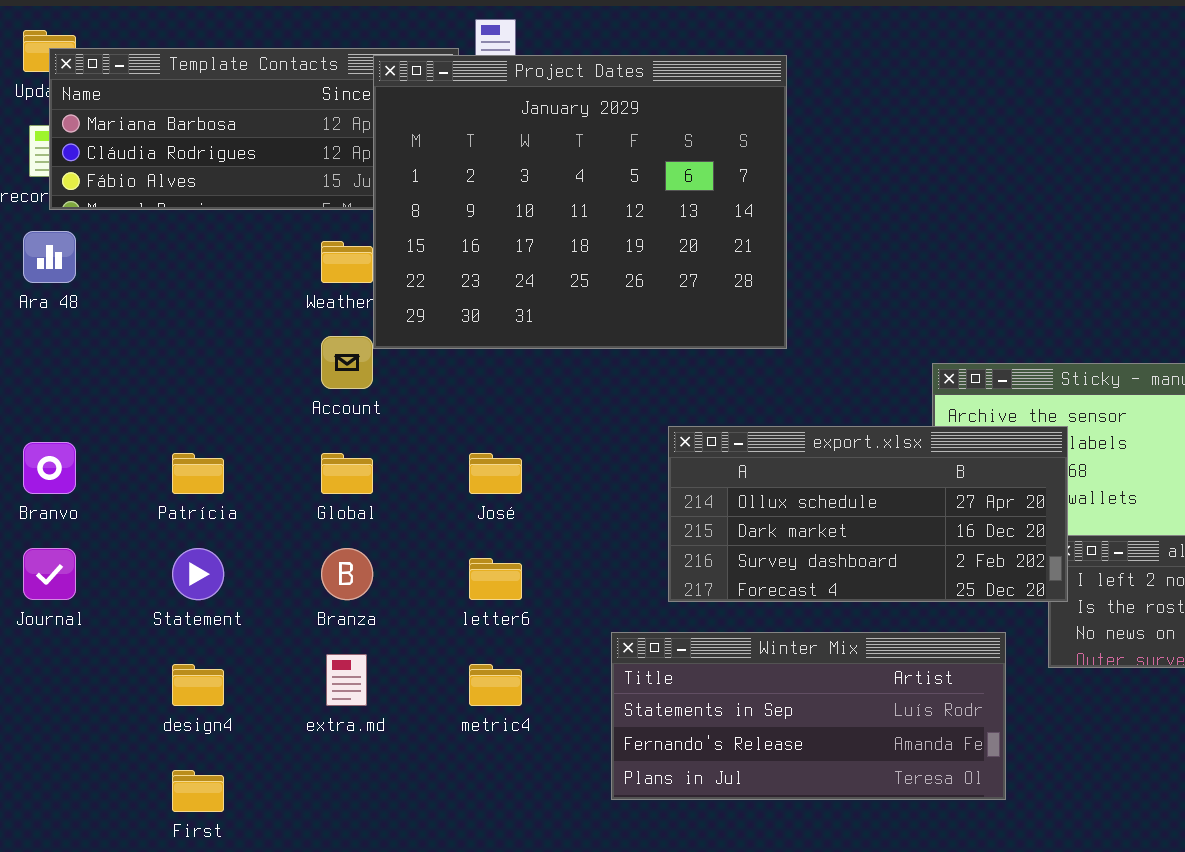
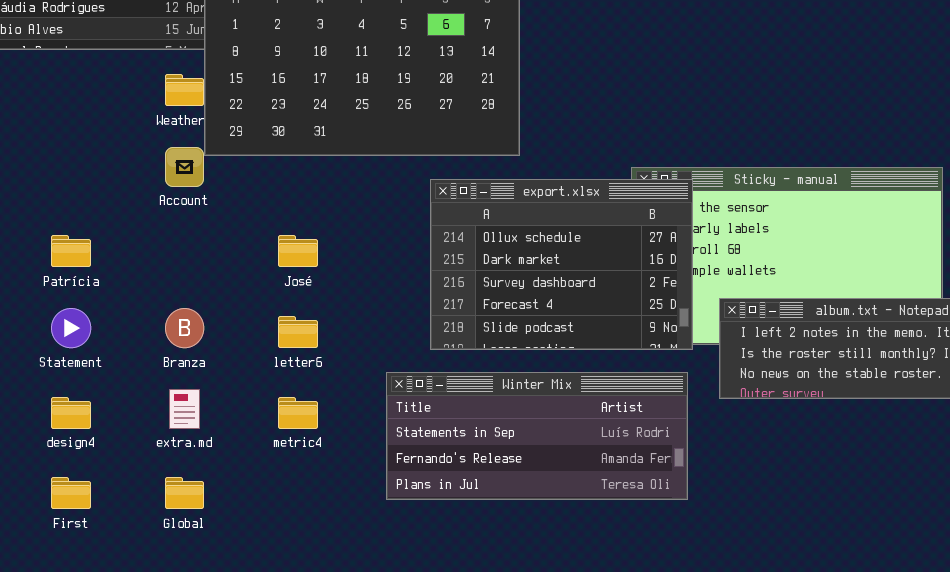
export.xlsx: [668,426,1068,602] -> [430,179,693,350], resized
Global: [321,453,373,494] -> [165,477,204,509], moved

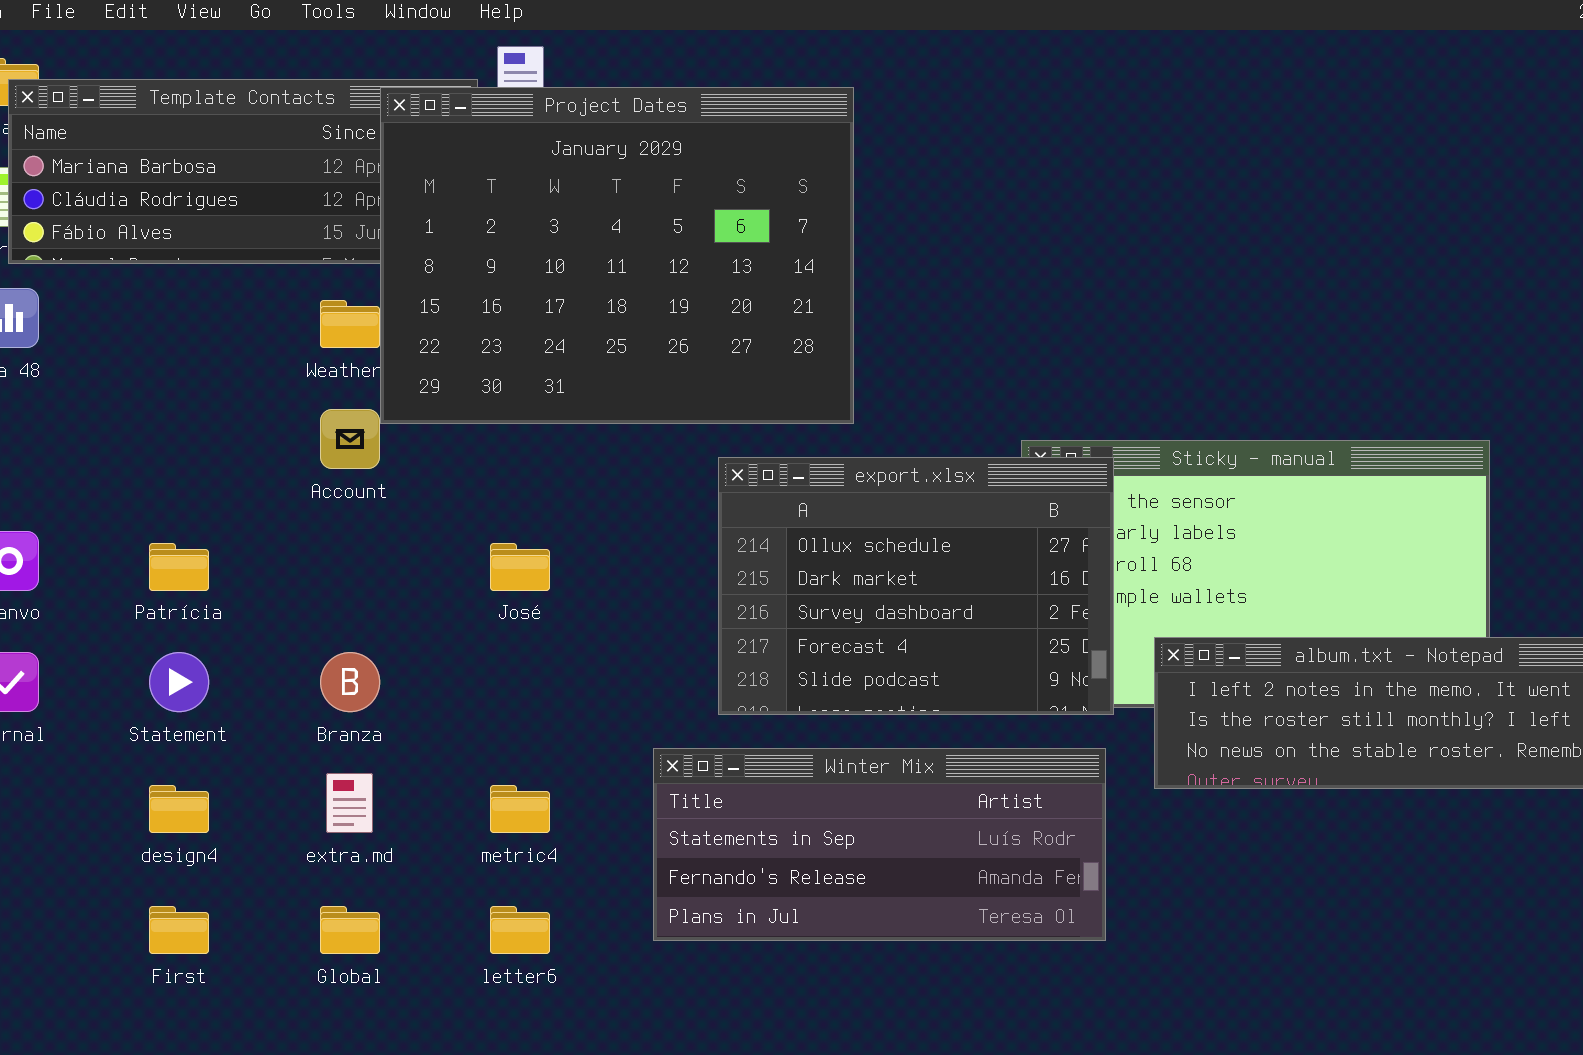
letter6: [278,316,318,348] -> [490,906,550,954], moved

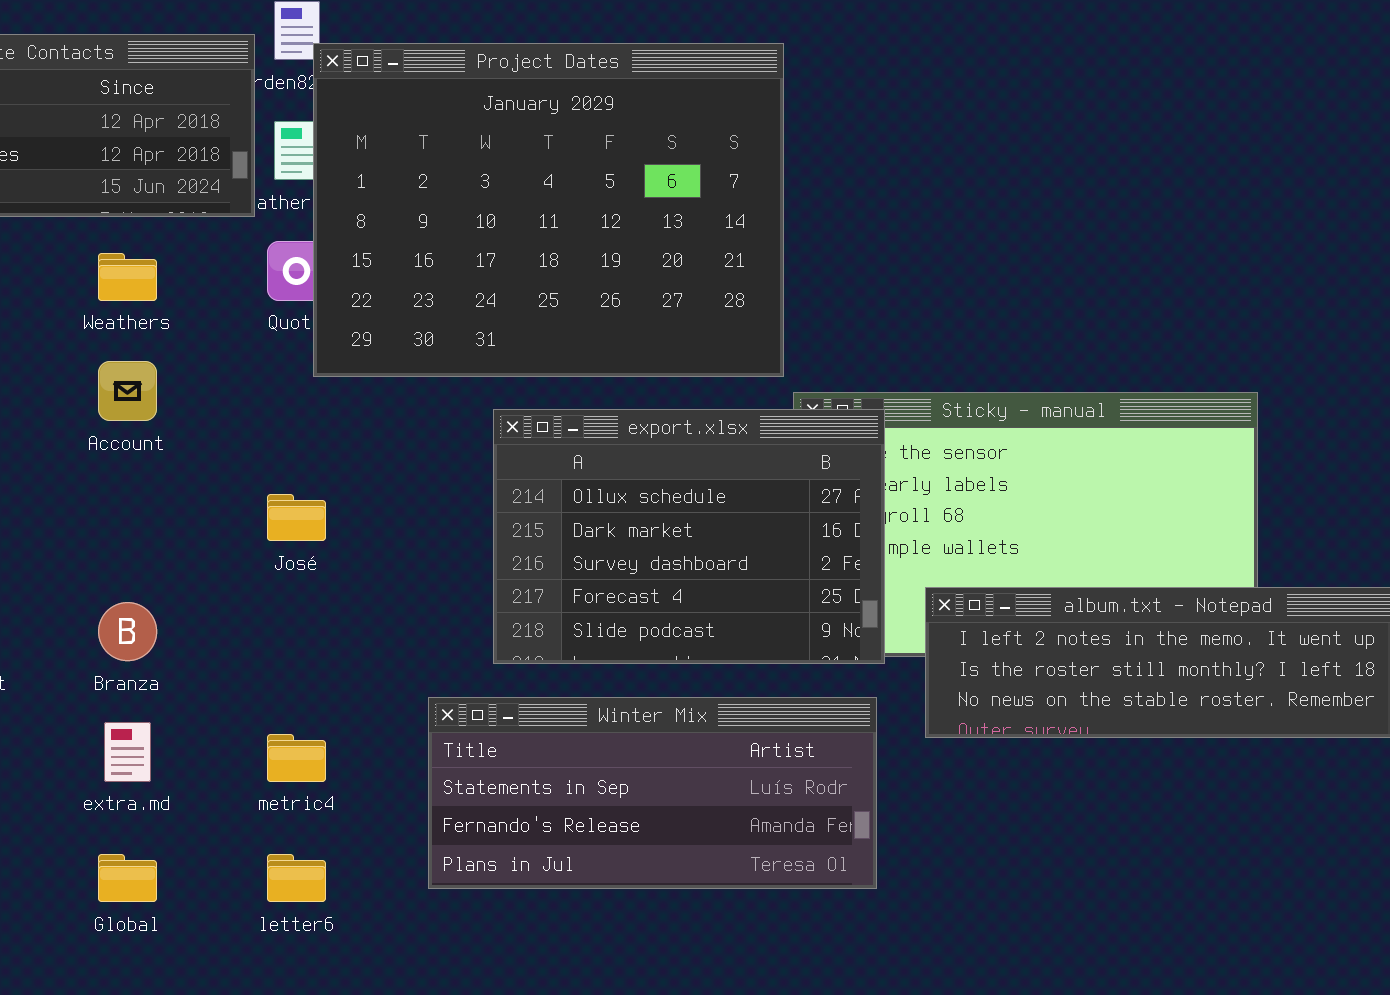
Project Dates: [380,87,854,424] -> [313,43,784,377], moved

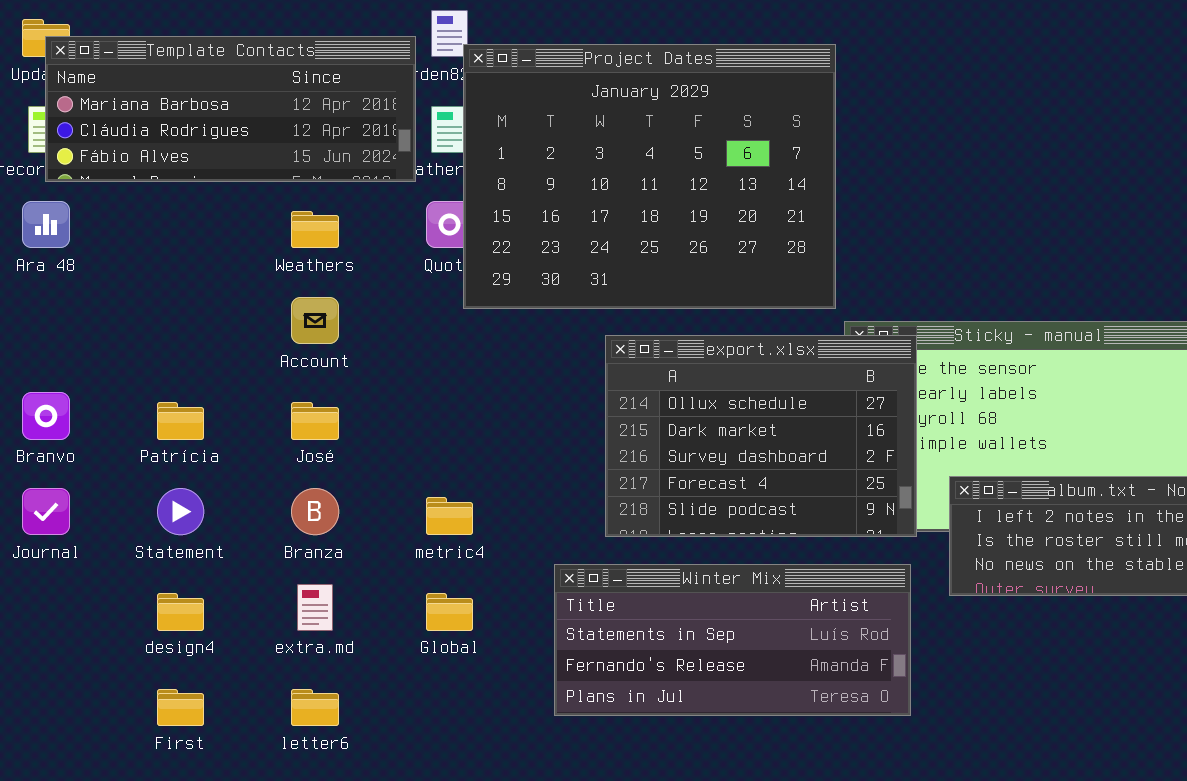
José: [267,494,326,541] -> [291,402,339,440], moved
metric4: [267,734,326,782] -> [426,497,473,535], moved
Global: [98,854,157,902] -> [426,593,473,631], moved
letter6: [267,854,326,902] -> [291,689,339,726], moved

